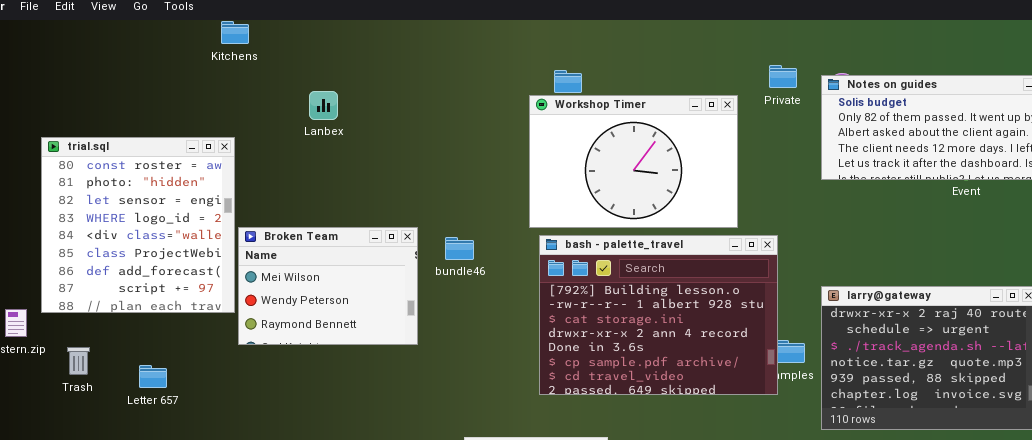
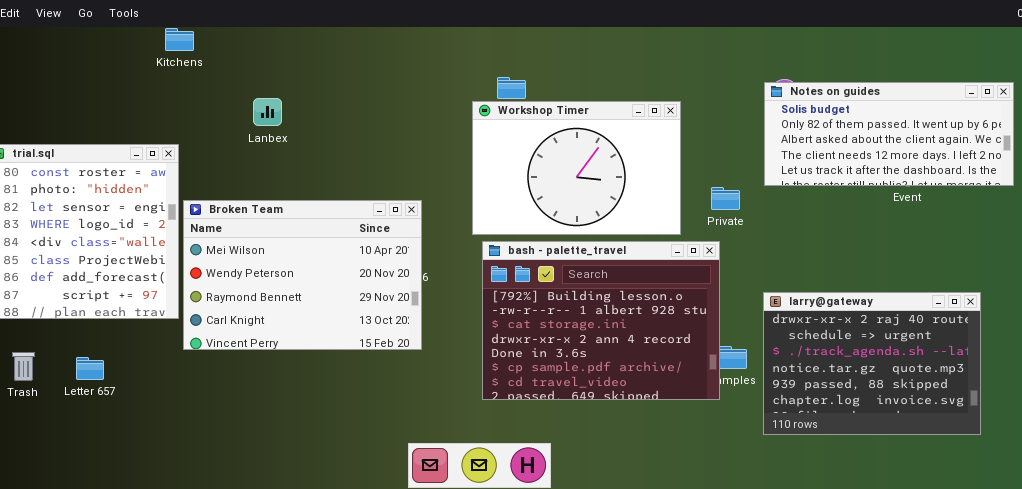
Private: [769,65,797,88] -> [711,187,740,210], moved
Broken Team: [238,227,418,345] -> [183,200,422,350], resized
Letter 657: [139,365,167,388] -> [76,357,104,380], moved

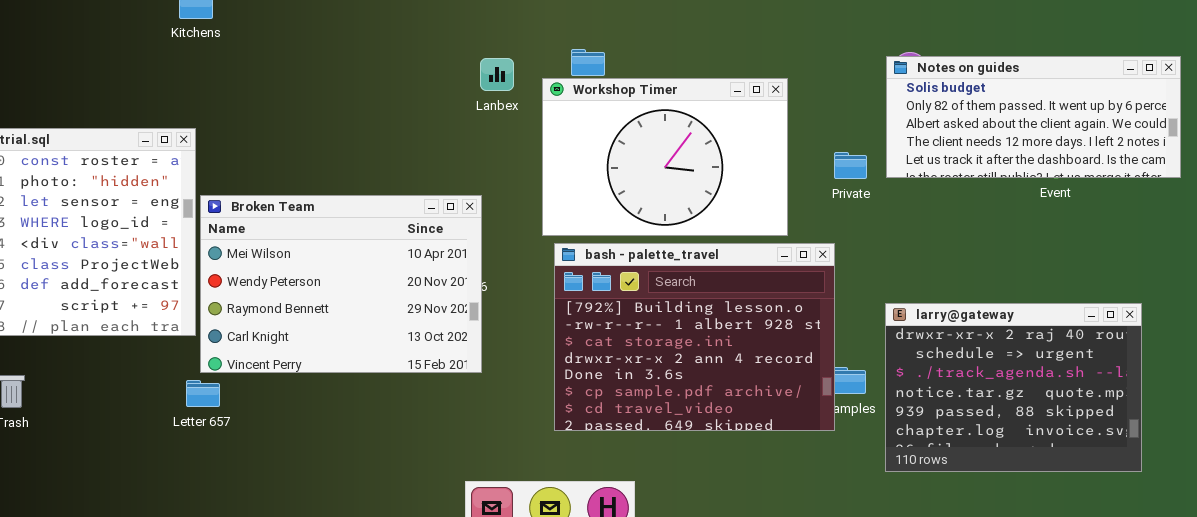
Lanbex: [253,98,282,126] -> [480,58,514,91], moved
Private: [711,187,740,210] -> [834,152,867,179], moved
Letter 657: [76,357,104,380] -> [186,380,220,407], moved

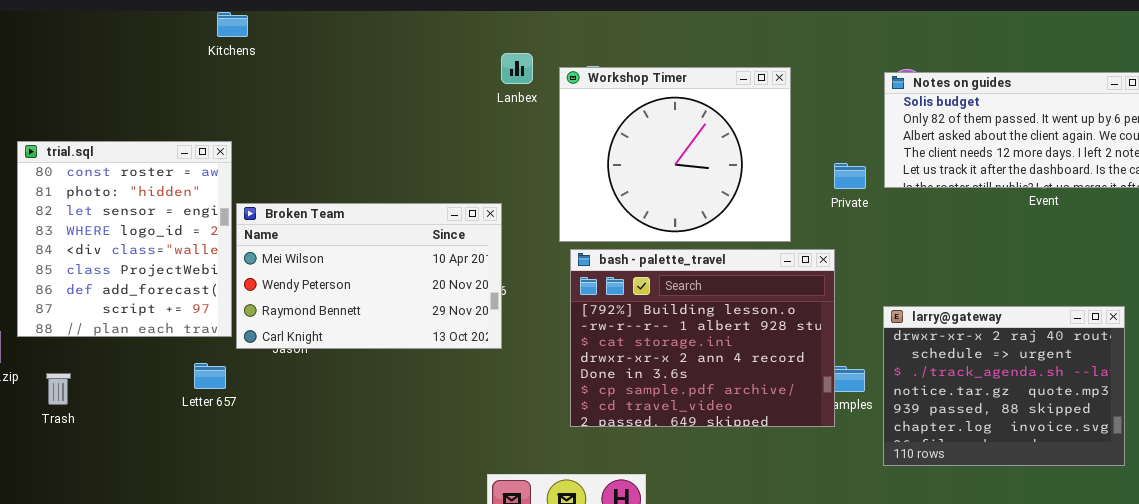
Lanbex: [480,58,514,91] -> [501,53,533,84], moved
Workshop Timer: [542,78,788,236] -> [559,67,791,242], resized
Broken Team: [200,195,482,373] -> [236,203,502,349], resized
Letter 657: [186,380,220,407] -> [194,363,226,389], moved

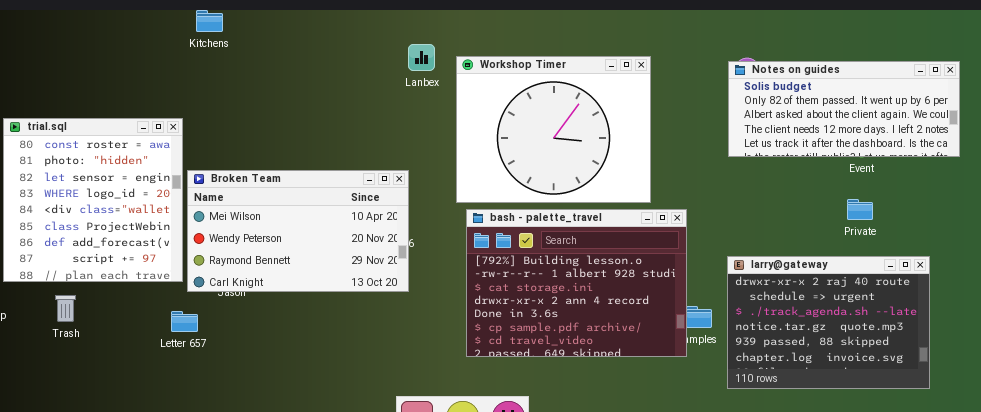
Kitchens: [217,12,248,37] -> [196,10,223,32], moved
Private: [834,163,866,189] -> [847,199,873,220], moved
Letter 657: [194,363,226,389] -> [171,311,198,332], moved
Trash: [46,373,71,405] -> [55,295,76,322], moved

